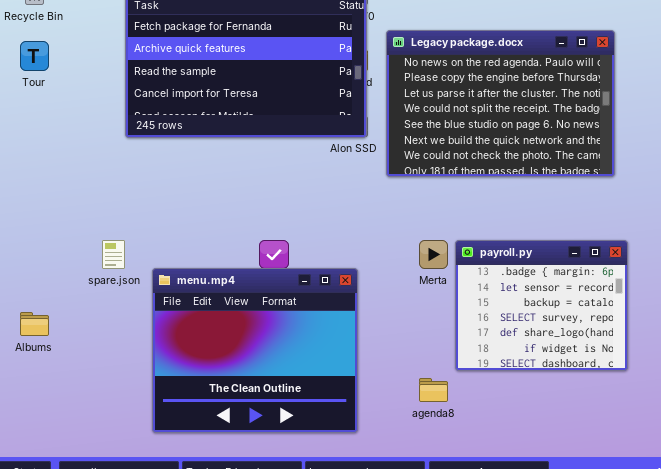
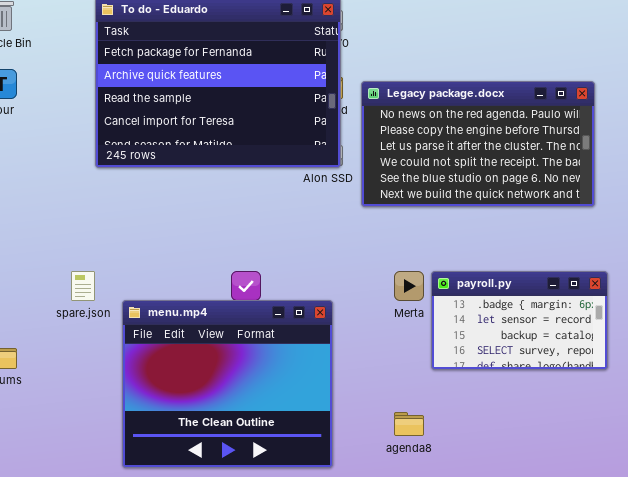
Legacy package.docx: [386,30,615,177] -> [361,81,595,207], resized
payroll.py: [455,240,628,371] -> [431,271,608,370], resized

